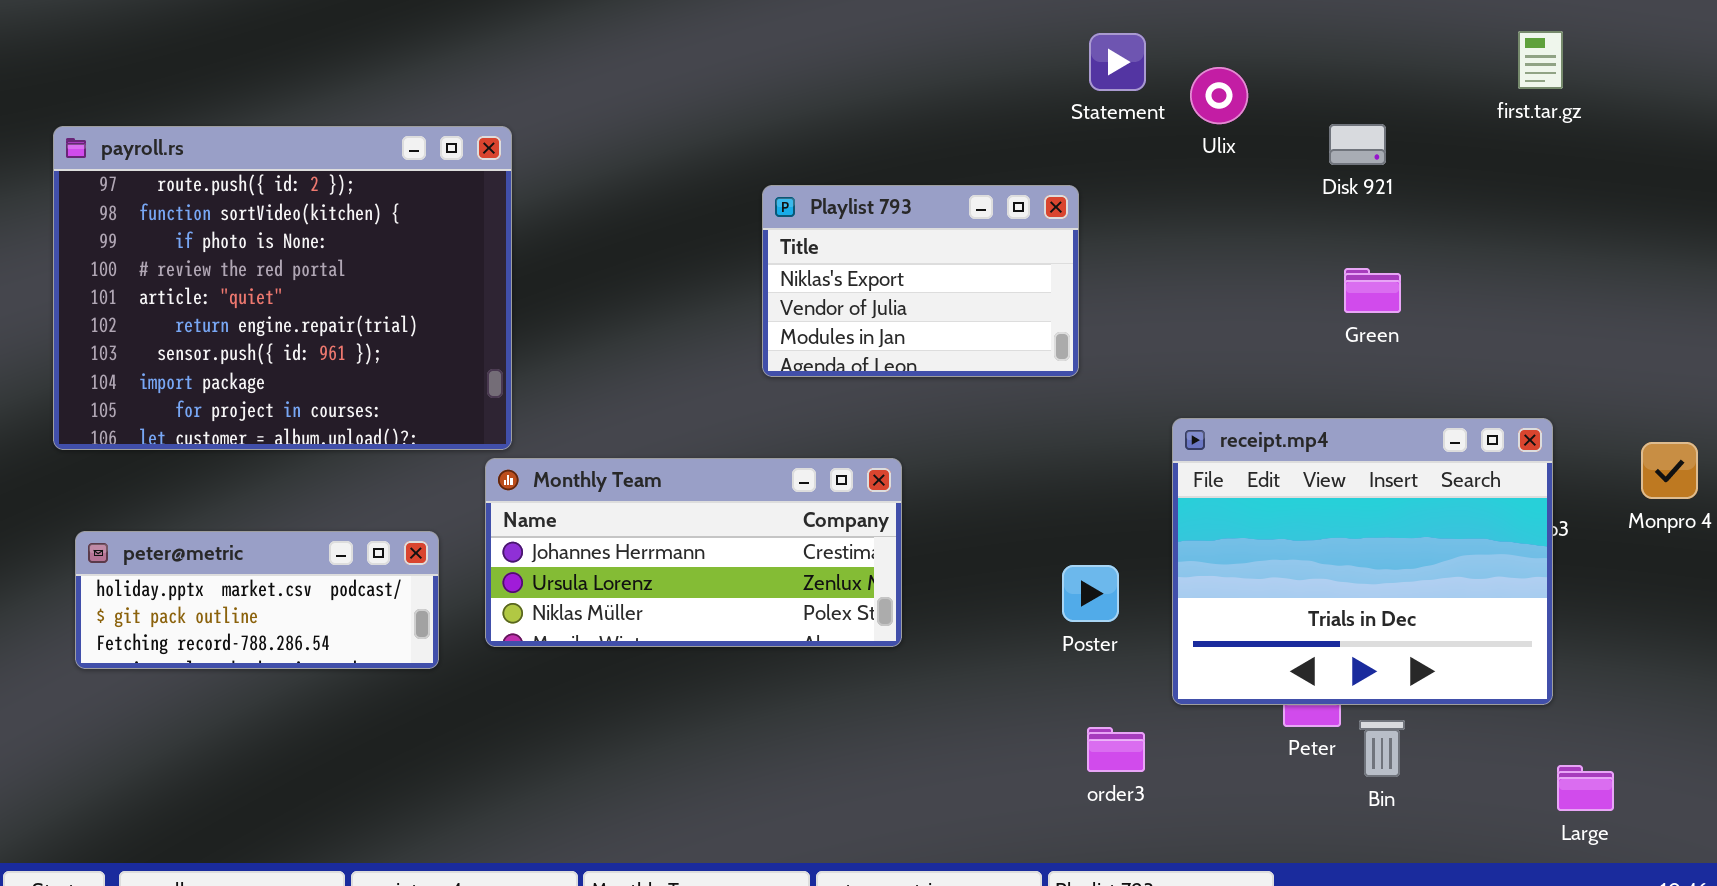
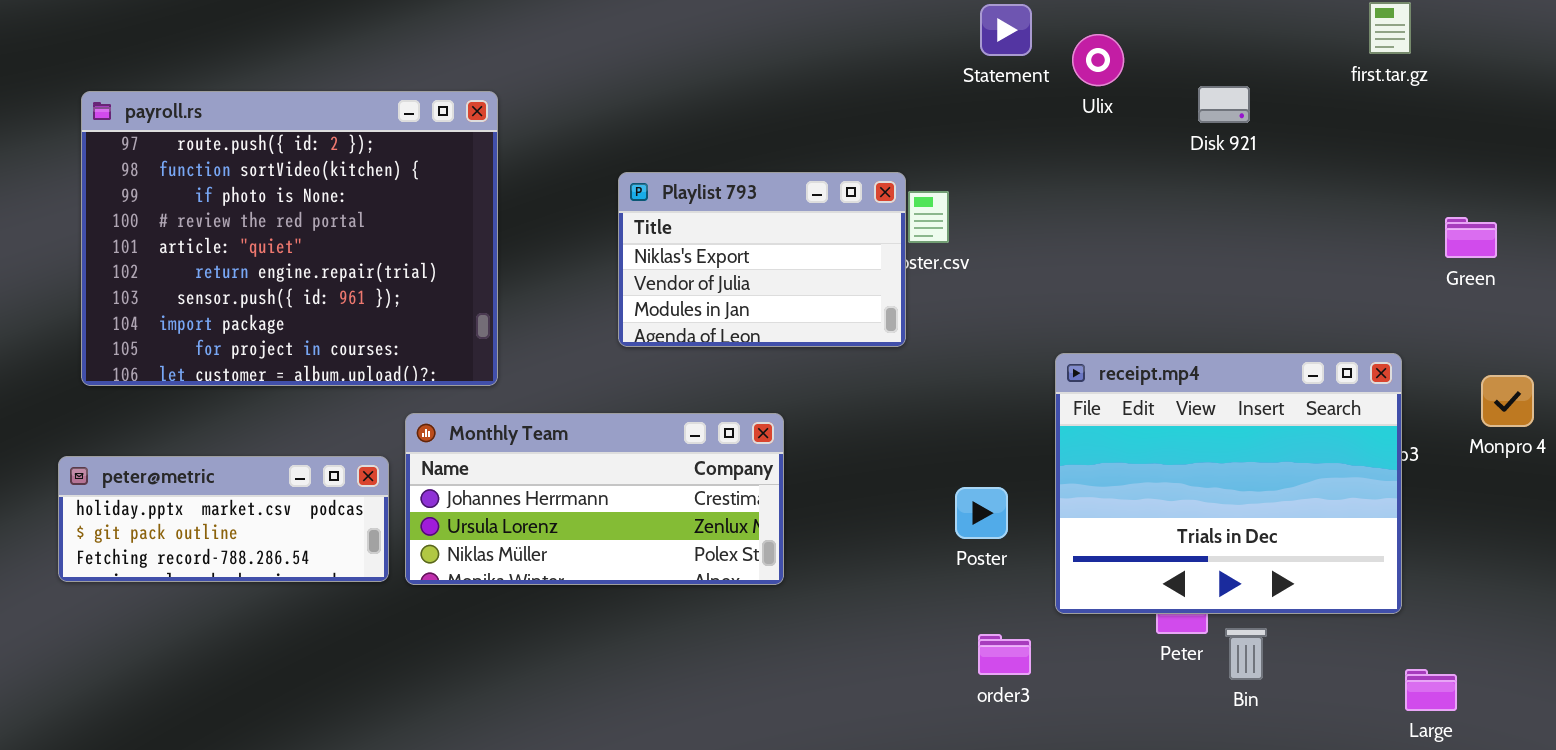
payroll.rs: [53,126,512,450] -> [81,91,498,386], moved
Playlist 793: [762,185,1079,377] -> [618,172,906,347], moved
Green: [1344,268,1401,313] -> [1445,217,1497,258], moved
Monthly Team: [485,458,902,647] -> [405,413,784,585], moved

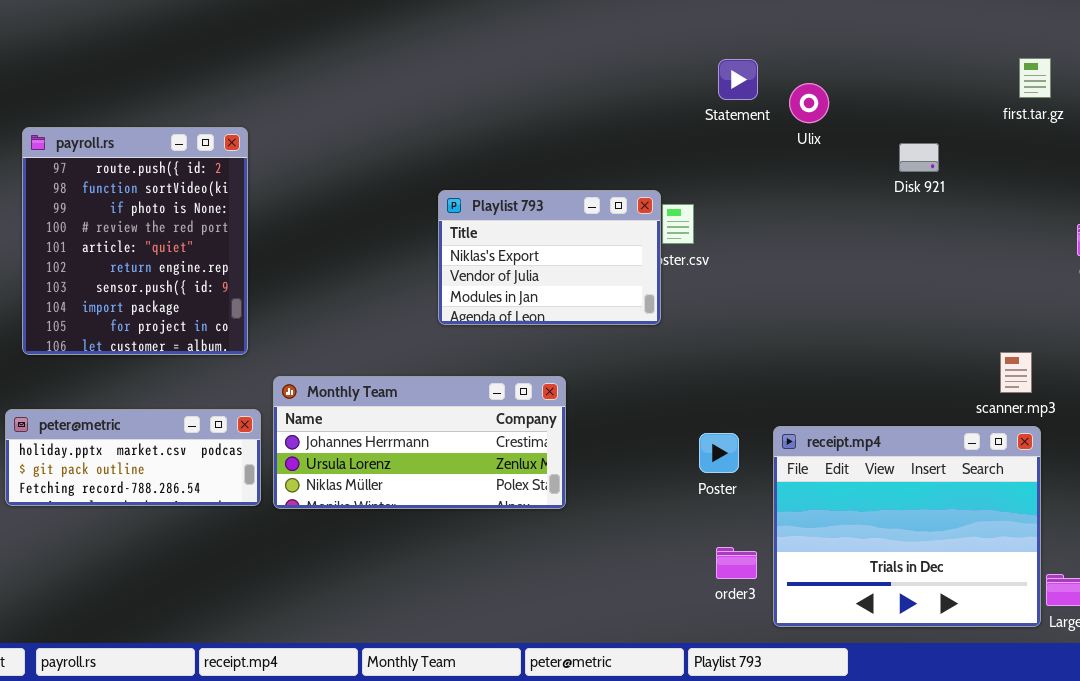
Disk 921: [1198,86,1250,123] -> [899,143,939,172], moved
payroll.rs: [81,91,498,386] -> [22,127,248,355], resized
receipt.mp4: [1055,353,1402,614] -> [773,426,1041,627], moved

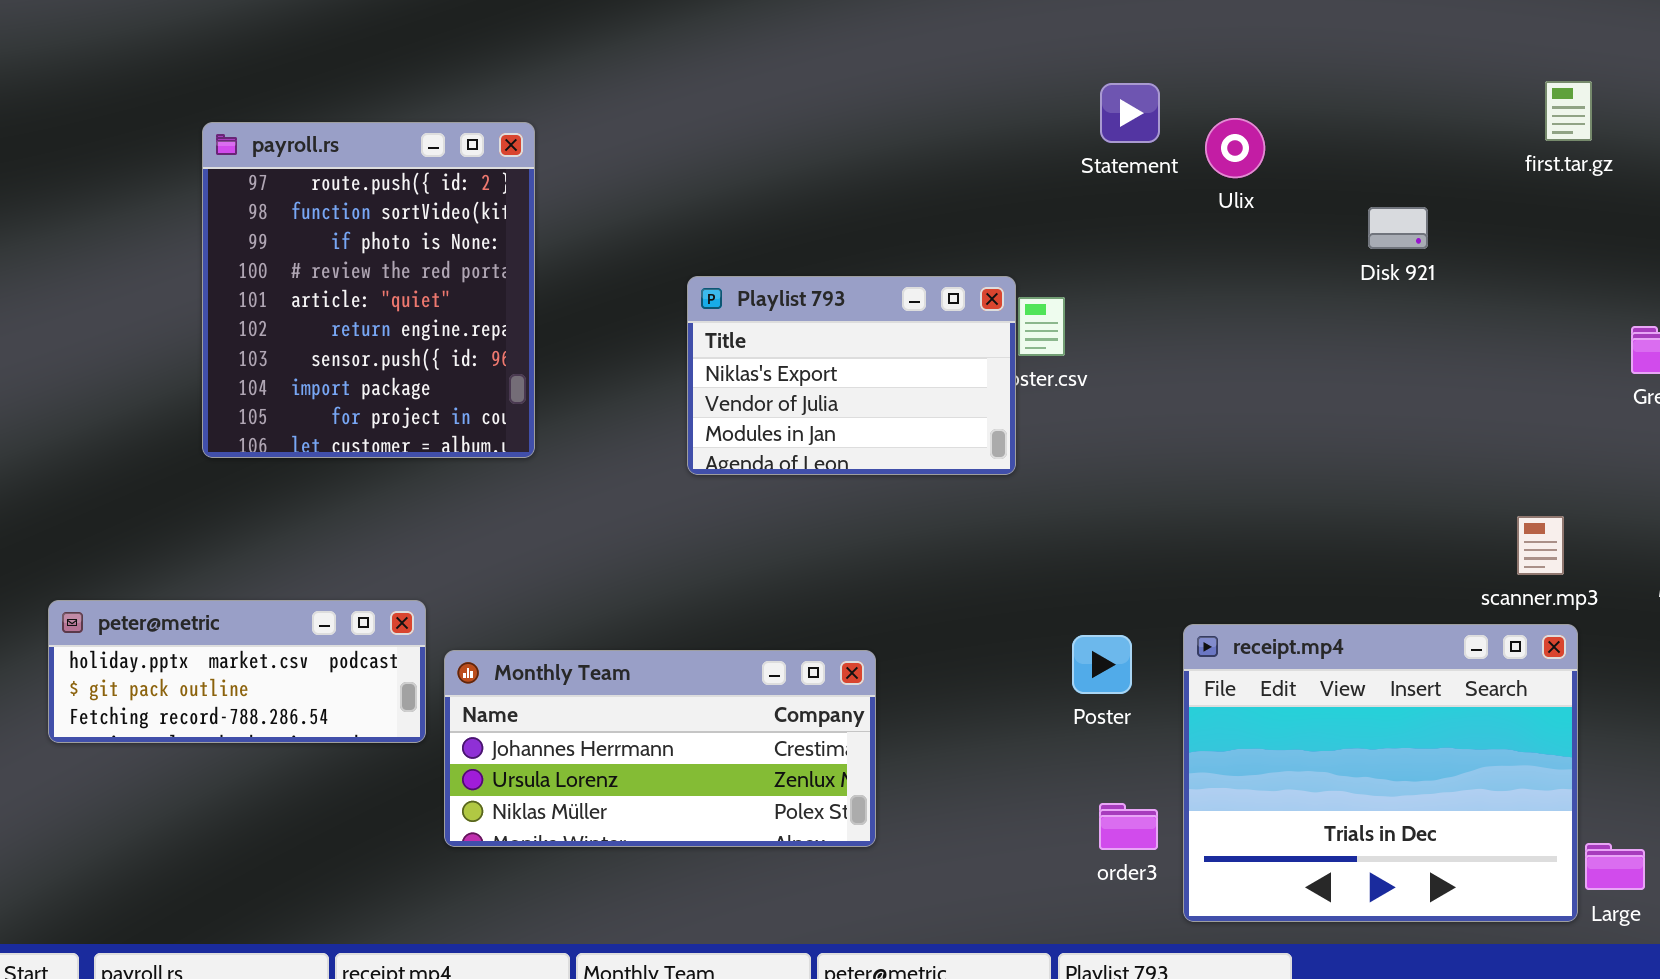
payroll.rs: [22,127,248,355] -> [202,122,535,458], moved
Monthly Team: [273,376,566,509] -> [444,650,876,847], moved

